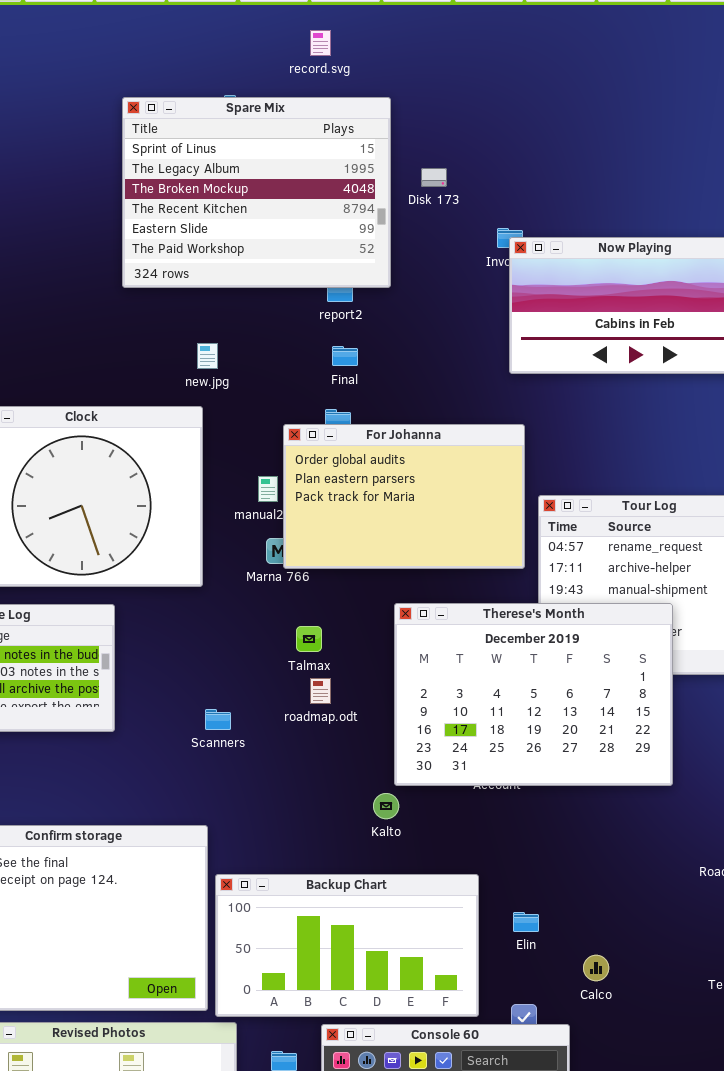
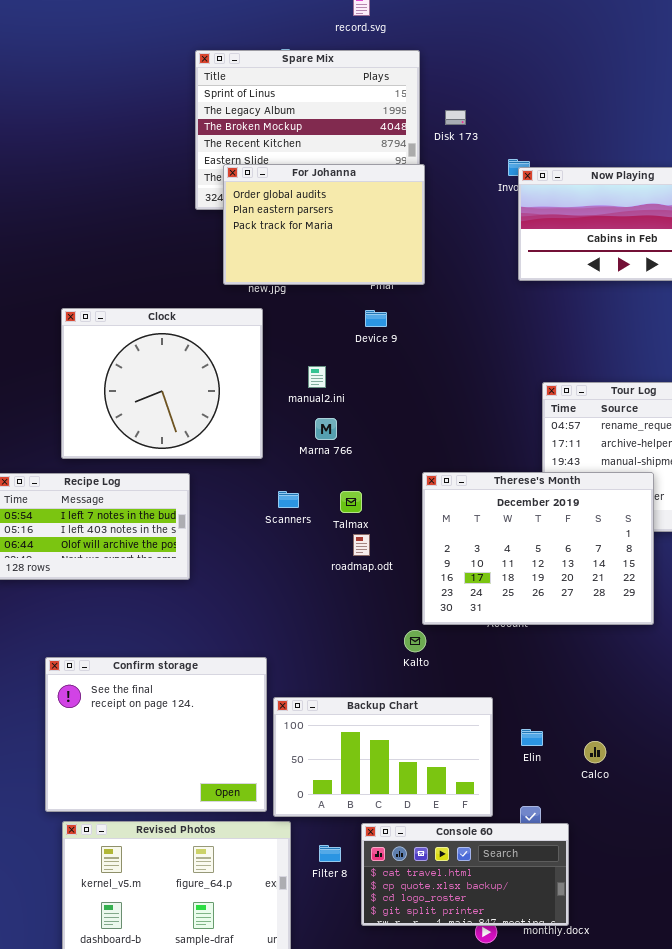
For Johanna: [283,424,525,569] -> [223,164,425,285], moved
Scanners: [205,709,231,730] -> [278,491,299,508], moved
Calco: [583,955,609,981] -> [584,741,606,763], moved

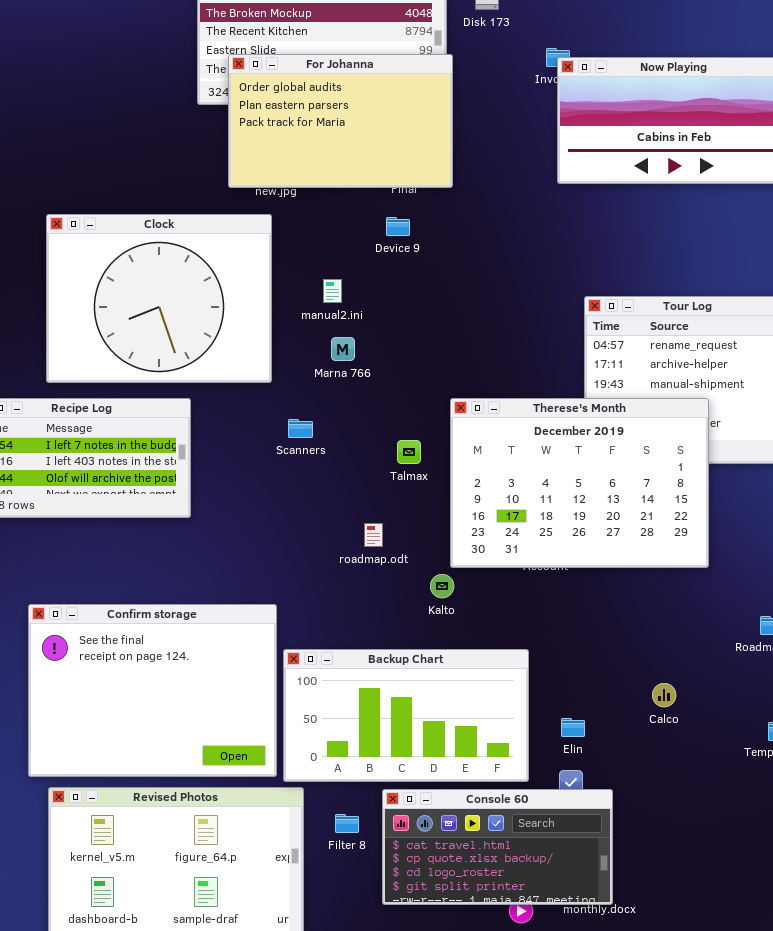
Talmax: [340,491,362,513] -> [397,440,421,464], moved
roadmap.odt: [353,534,370,556] -> [364,523,383,547], moved
Elin: [521,729,543,746] -> [561,718,585,737], moved
Calco: [584,741,606,763] -> [652,683,676,707], moved

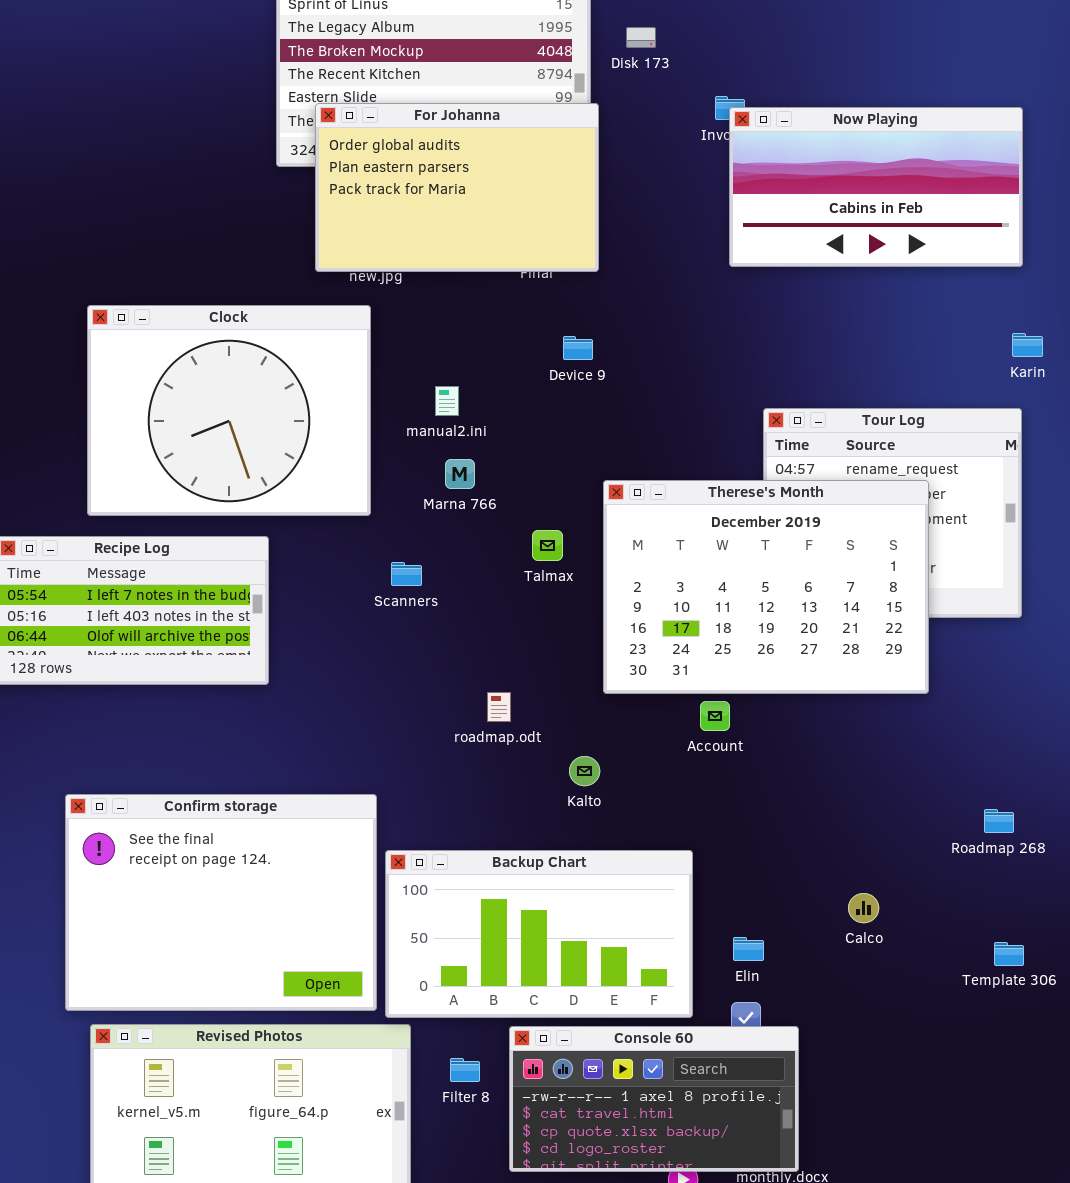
Device 9: [386,217,410,236] -> [563,336,593,360], moved
Therese's Month: [450,398,709,568] -> [603,480,929,694], moved
Talmax: [397,440,421,464] -> [532,530,563,561], moved
Console 60: [382,789,613,905] -> [509,1026,799,1172], scrolled up 1 row

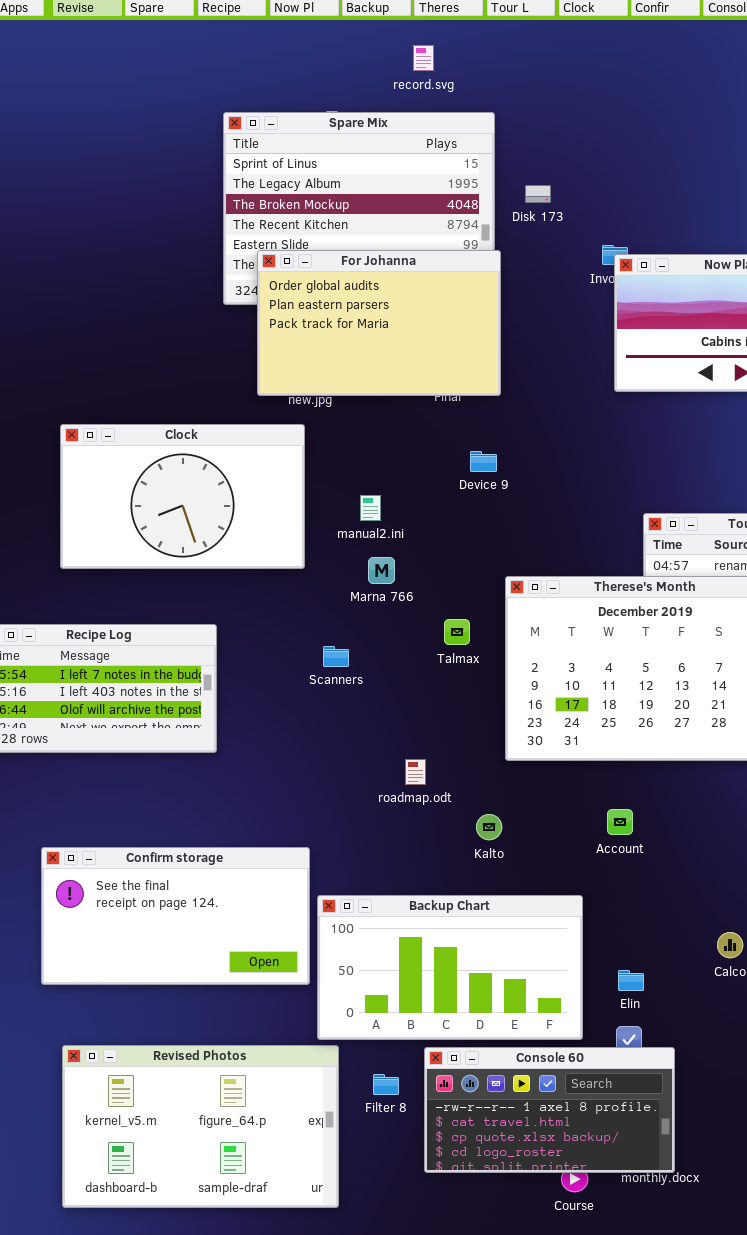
Clock: [87,305,371,516] -> [60,424,305,569], resized
Account: [700,701,730,731] -> [607,809,633,835], moved
Confirm storage: [65,794,377,1011] -> [41,847,310,985], resized

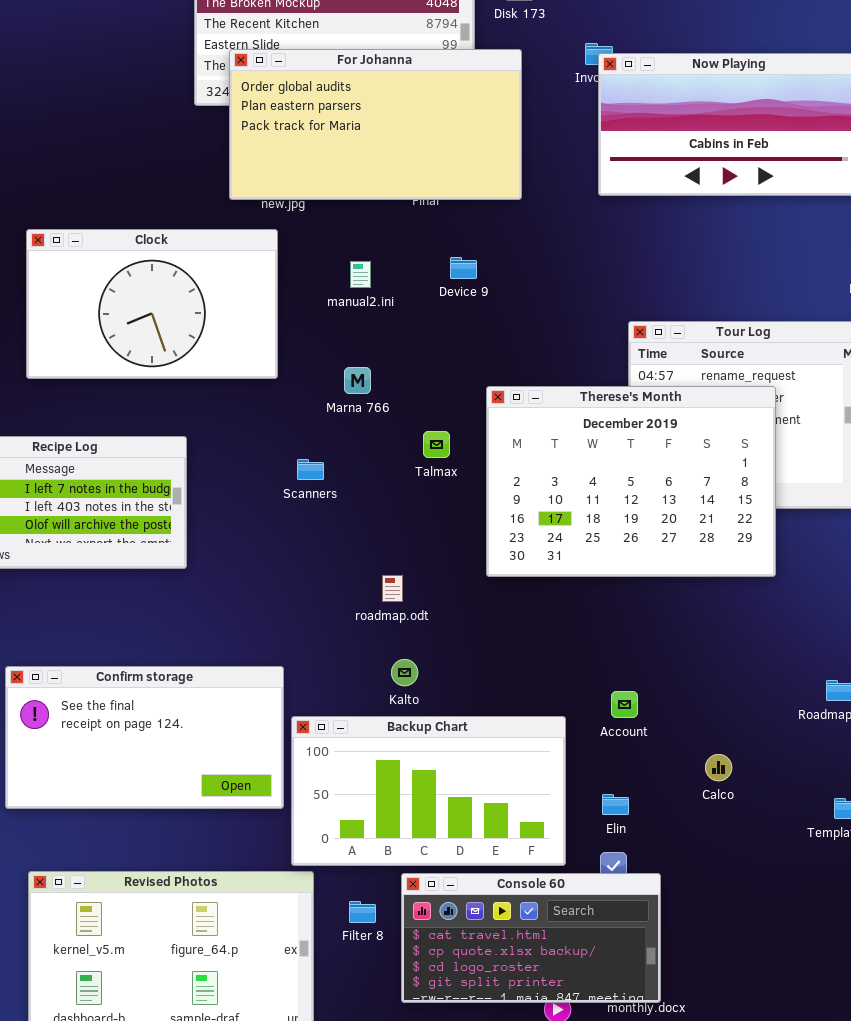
For Johanna: [257,250,501,396] -> [229,49,522,200], resized
manual2.ini: [360,495,381,521] -> [350,261,371,288], moved
Account: [607,809,633,835] -> [611,691,638,718], moved
Kalto: [476,814,502,840] -> [391,659,418,686], moved
Console 60: [424,1047,675,1173] -> [401,873,661,1003], scrolled down 1 row

